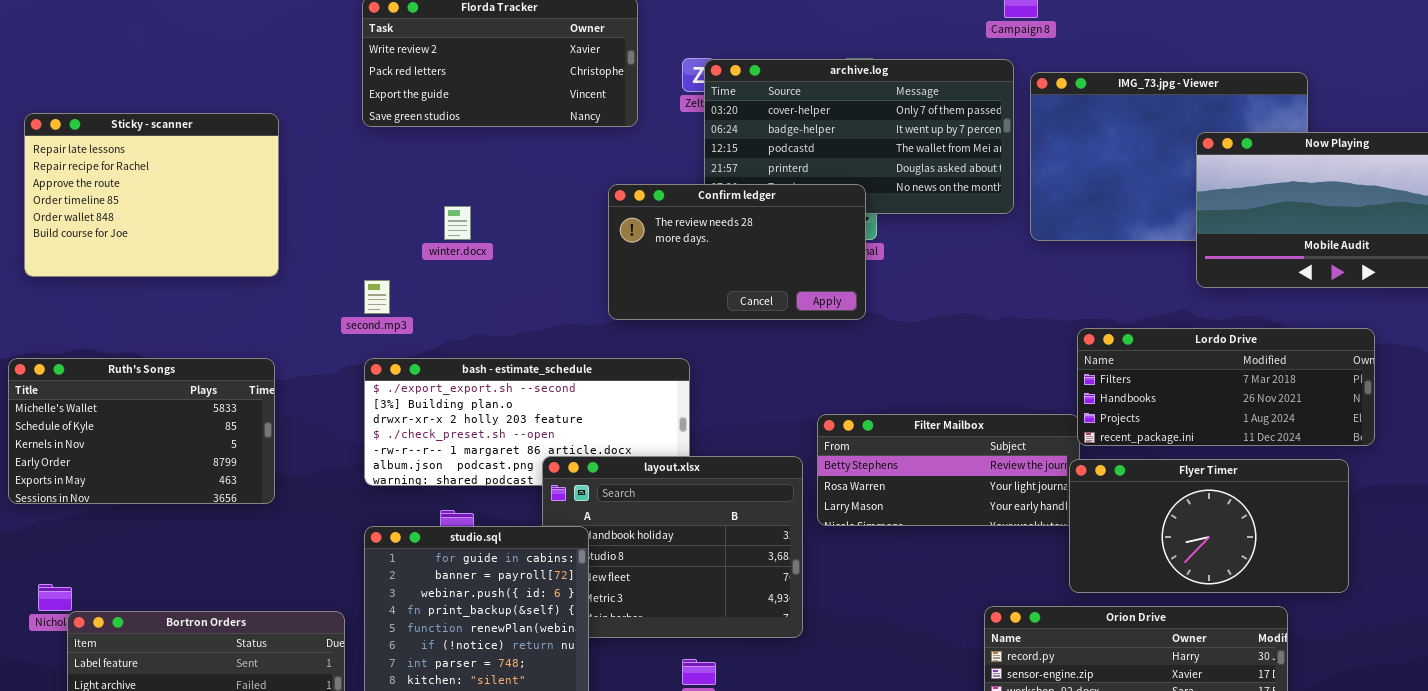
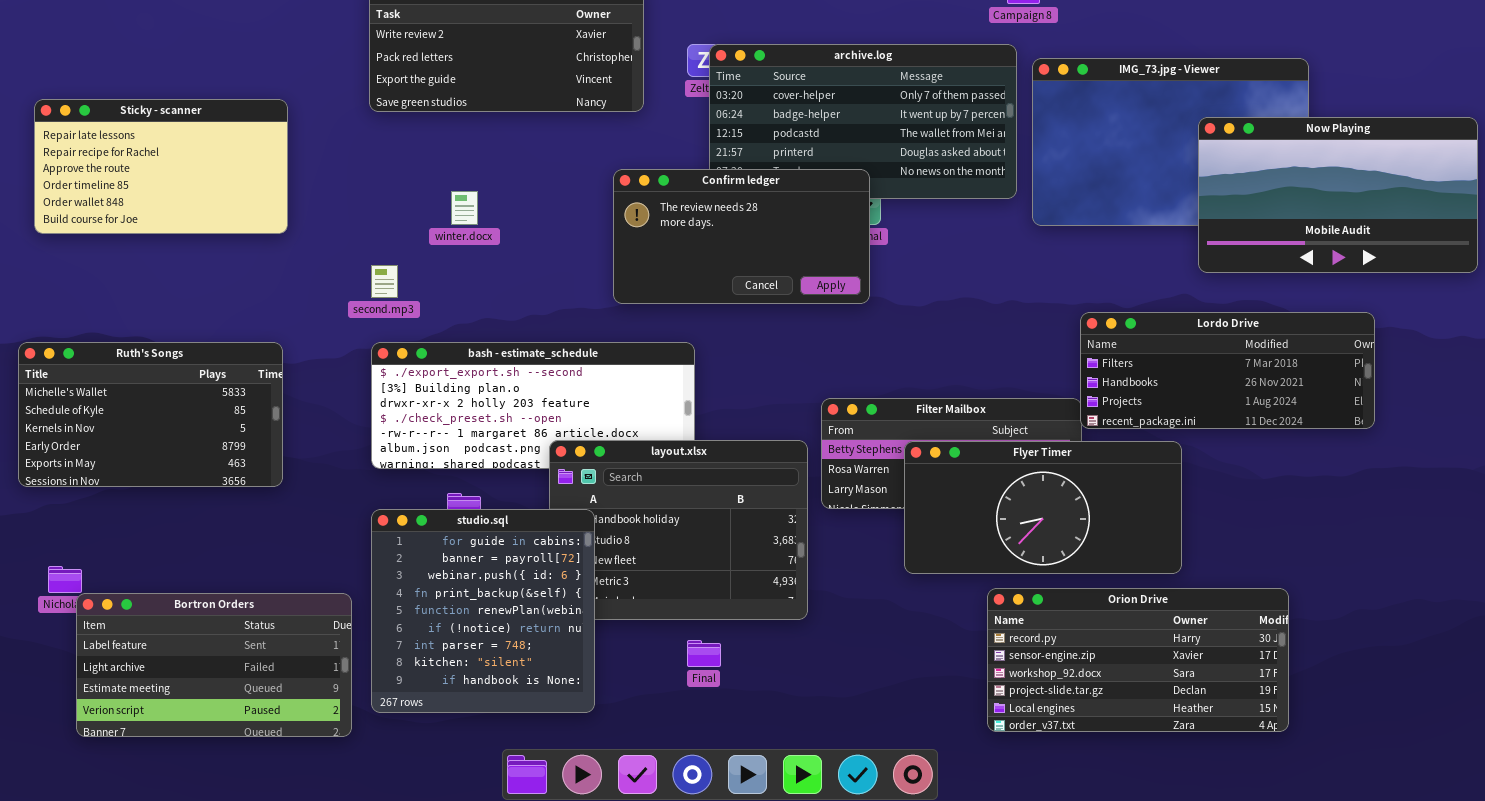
Sticky - scanner: [24,113,279,277] -> [34,99,288,234], resized
Flyer Timer: [1069,459,1349,593] -> [904,441,1182,574], moved

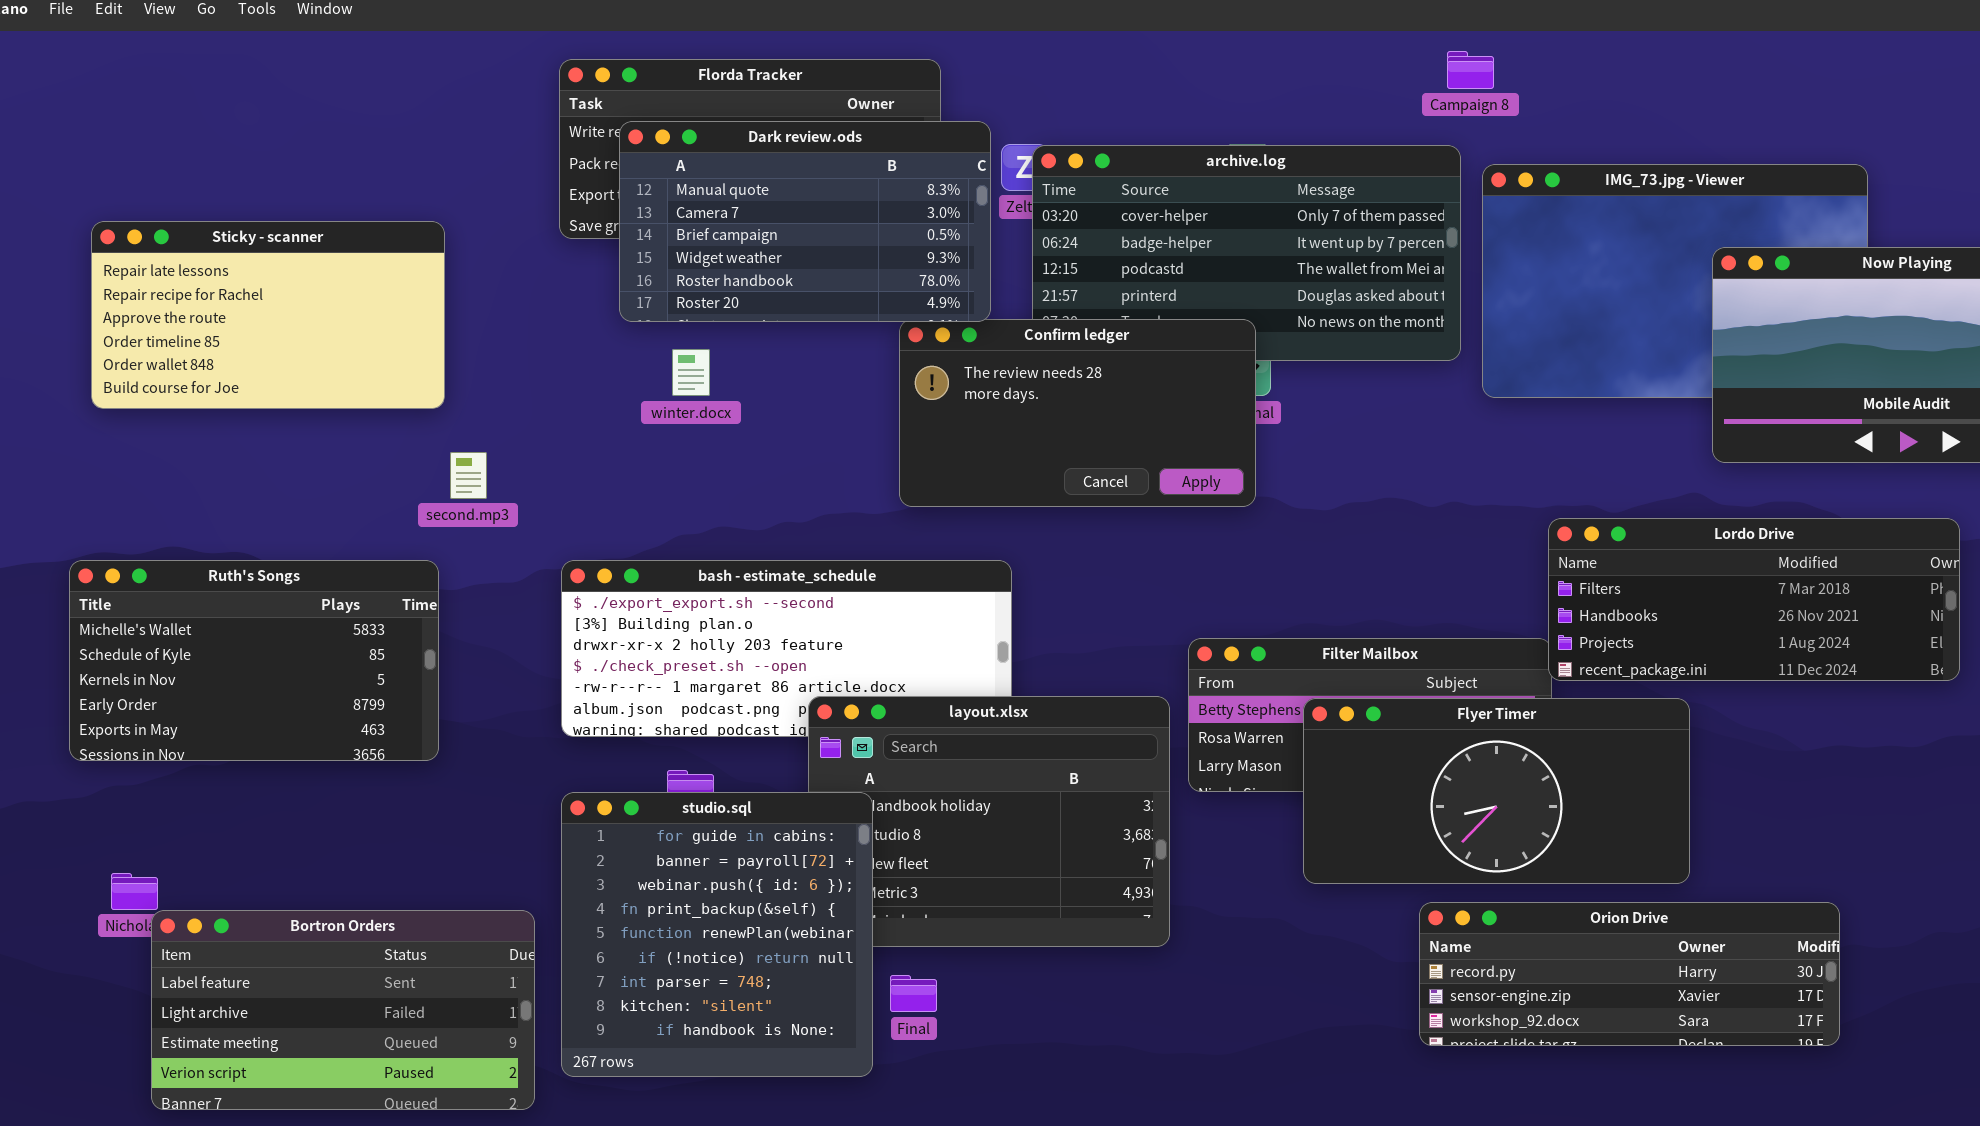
Dark review.ods: none -> [619,121,991,322], opened
second.mp3: [371,265,398,298] -> [450,452,487,499], moved
Orion Drive: [987,588,1289,732] -> [1419,902,1840,1046], resized
Final: [687,640,721,667] -> [890,975,937,1012], moved

